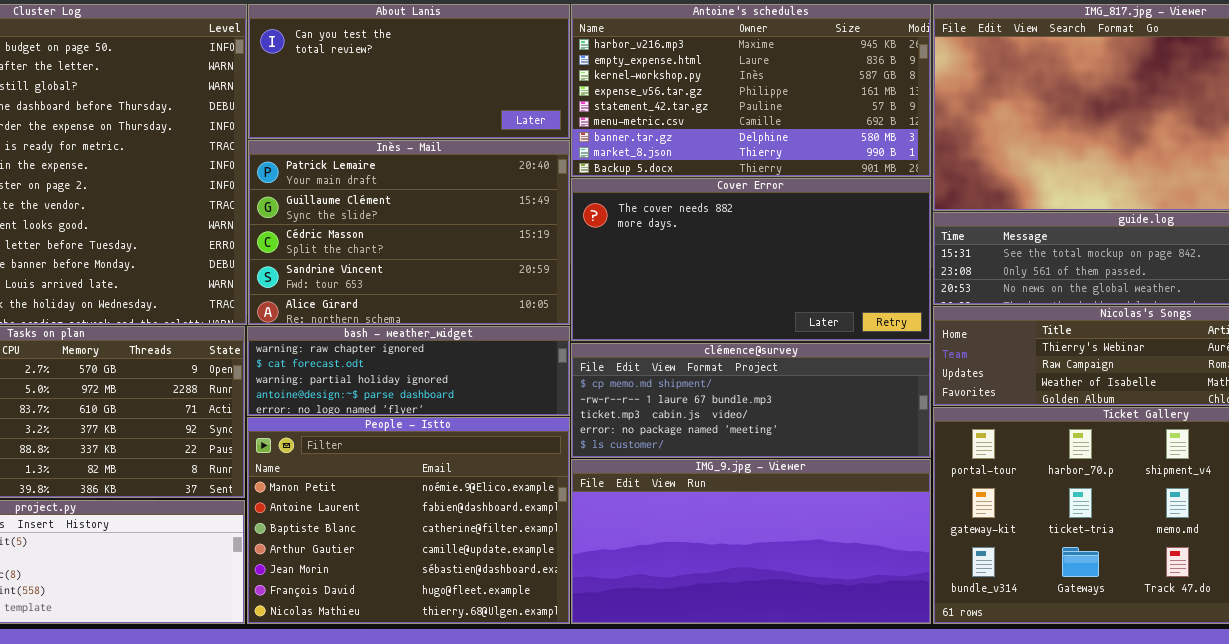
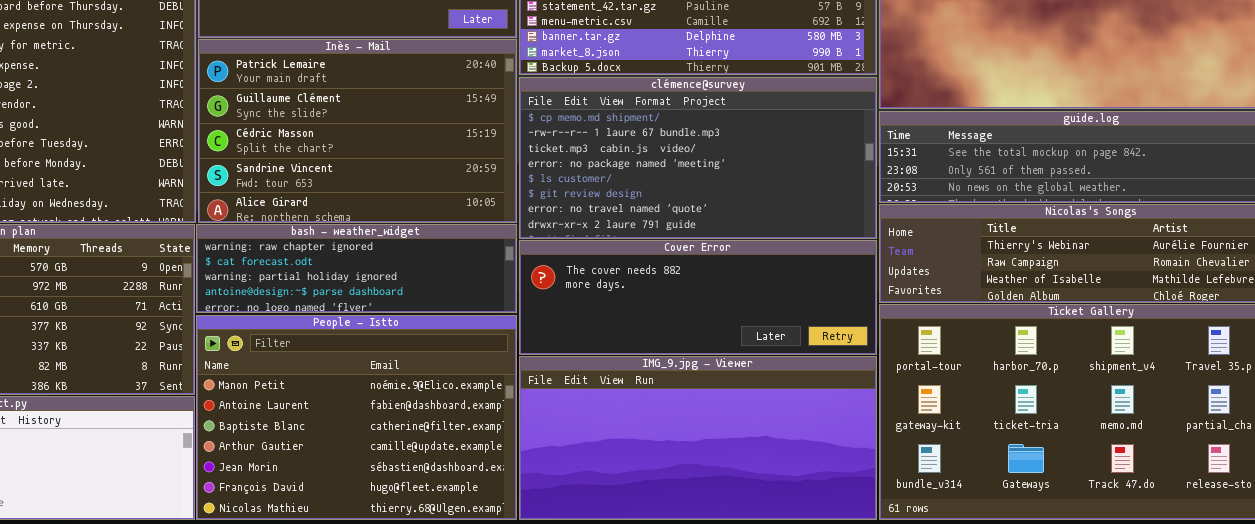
Cover Error: [571,178,931,341] -> [519,240,877,355], moved, resized
clémence@survey: [571,343,931,458] -> [519,77,877,239], moved, resized

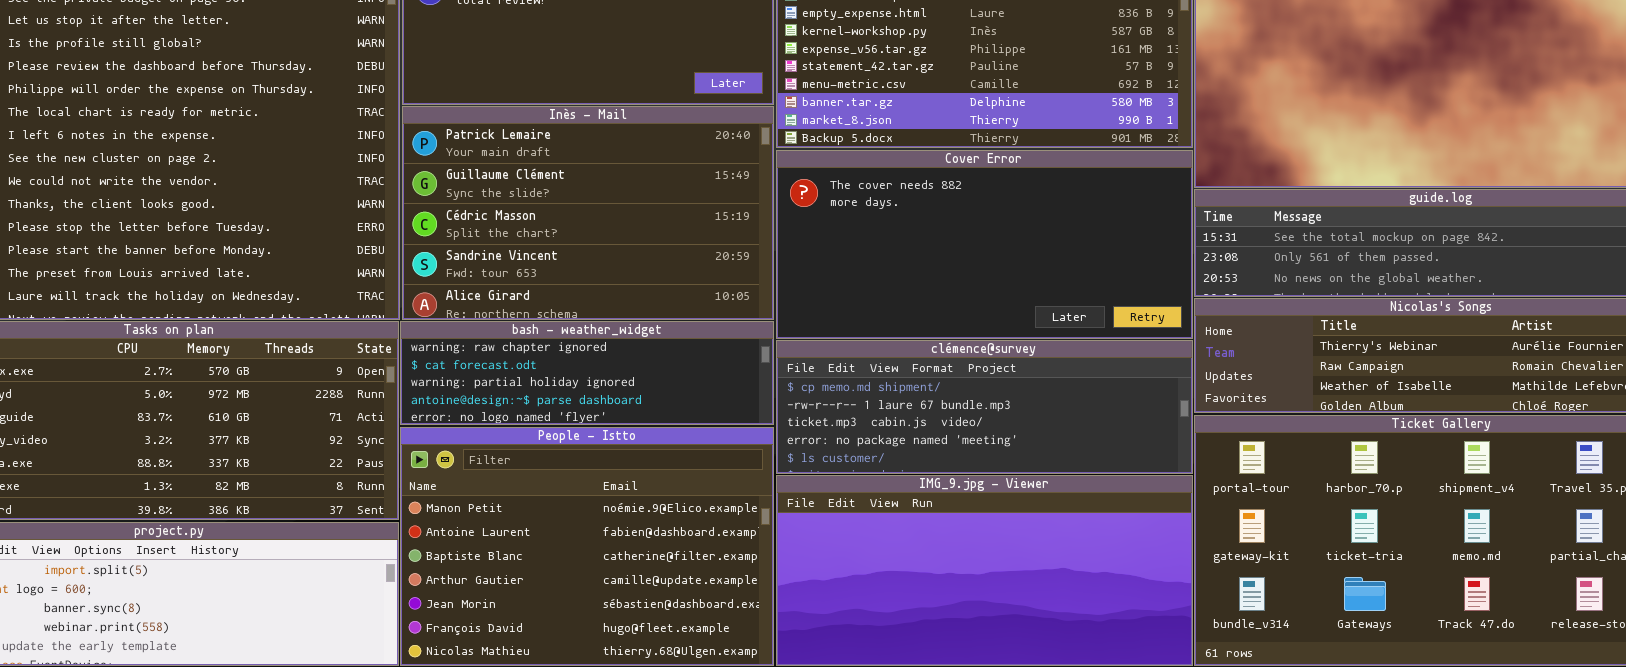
clémence@survey: [519,77,877,239] -> [776,340,1193,474], moved, resized
Cover Error: [519,240,877,355] -> [776,150,1193,339], moved, resized

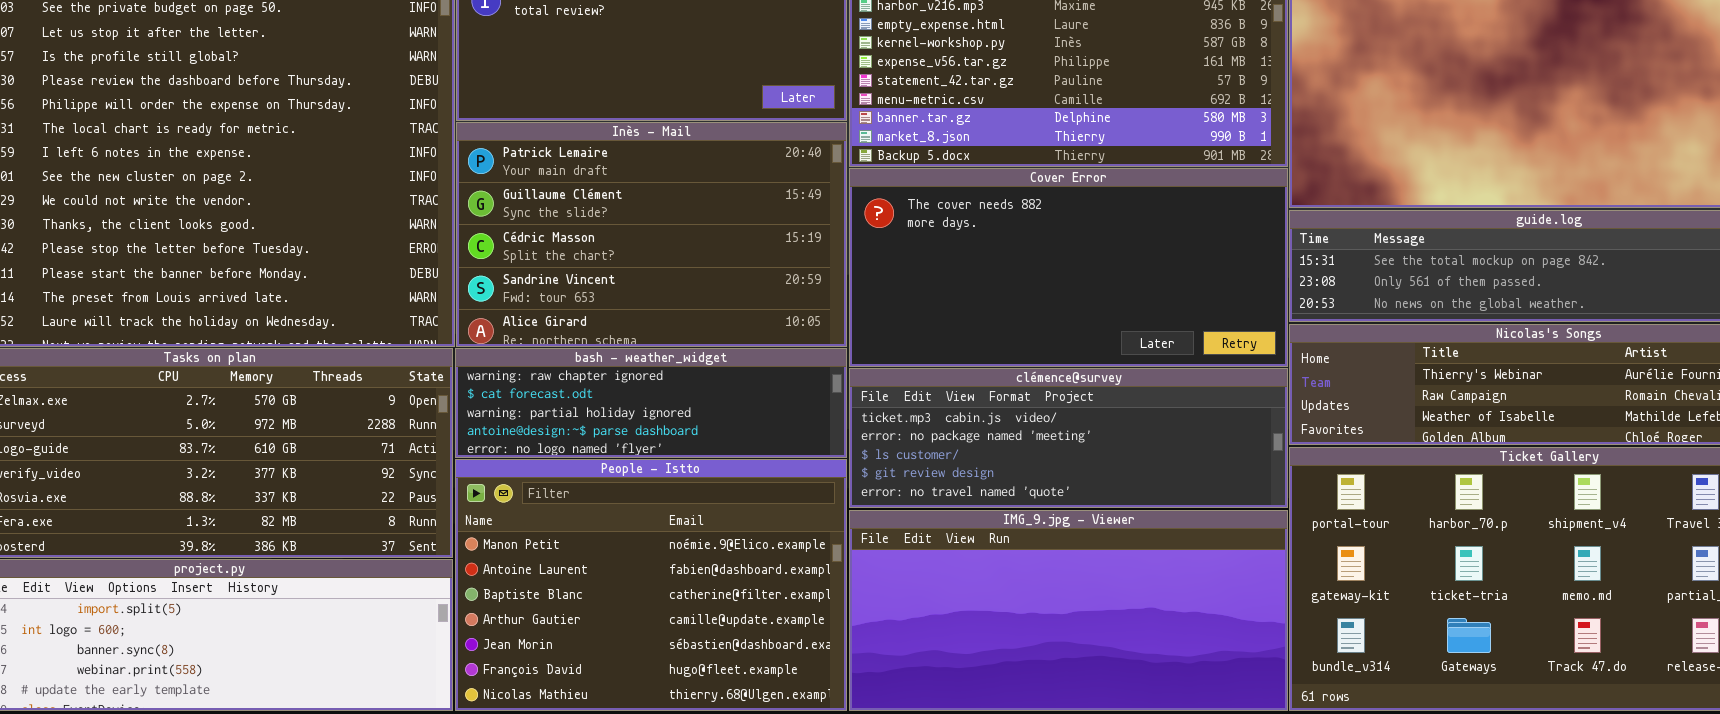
clémence@survey: [776,340,1193,474] -> [849,368,1288,508], scrolled down 2 rows

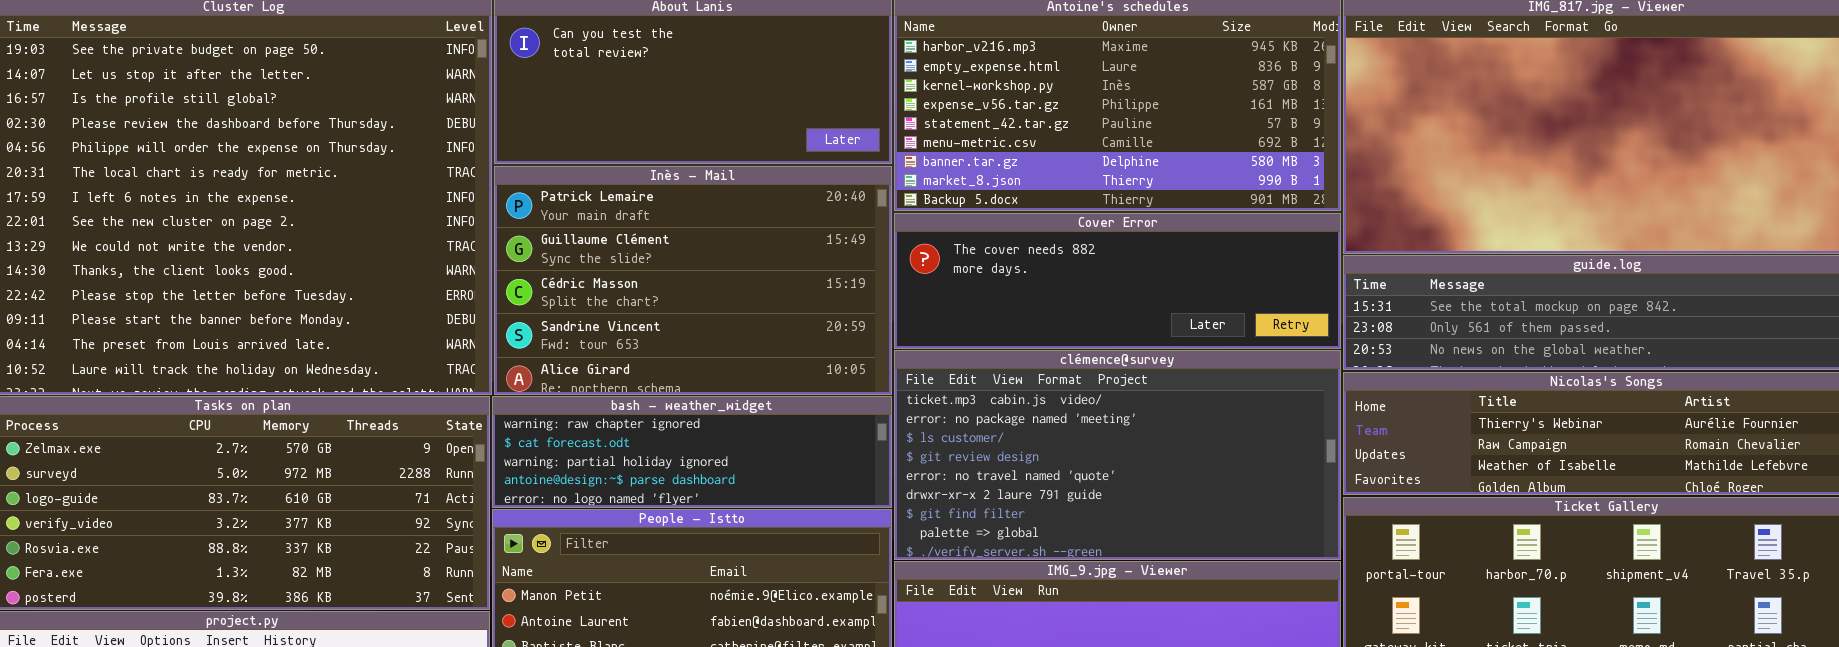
Cover Error: [849,168,1288,367] -> [894,213,1341,349], resized
clémence@survey: [849,368,1288,508] -> [894,350,1341,560], resized

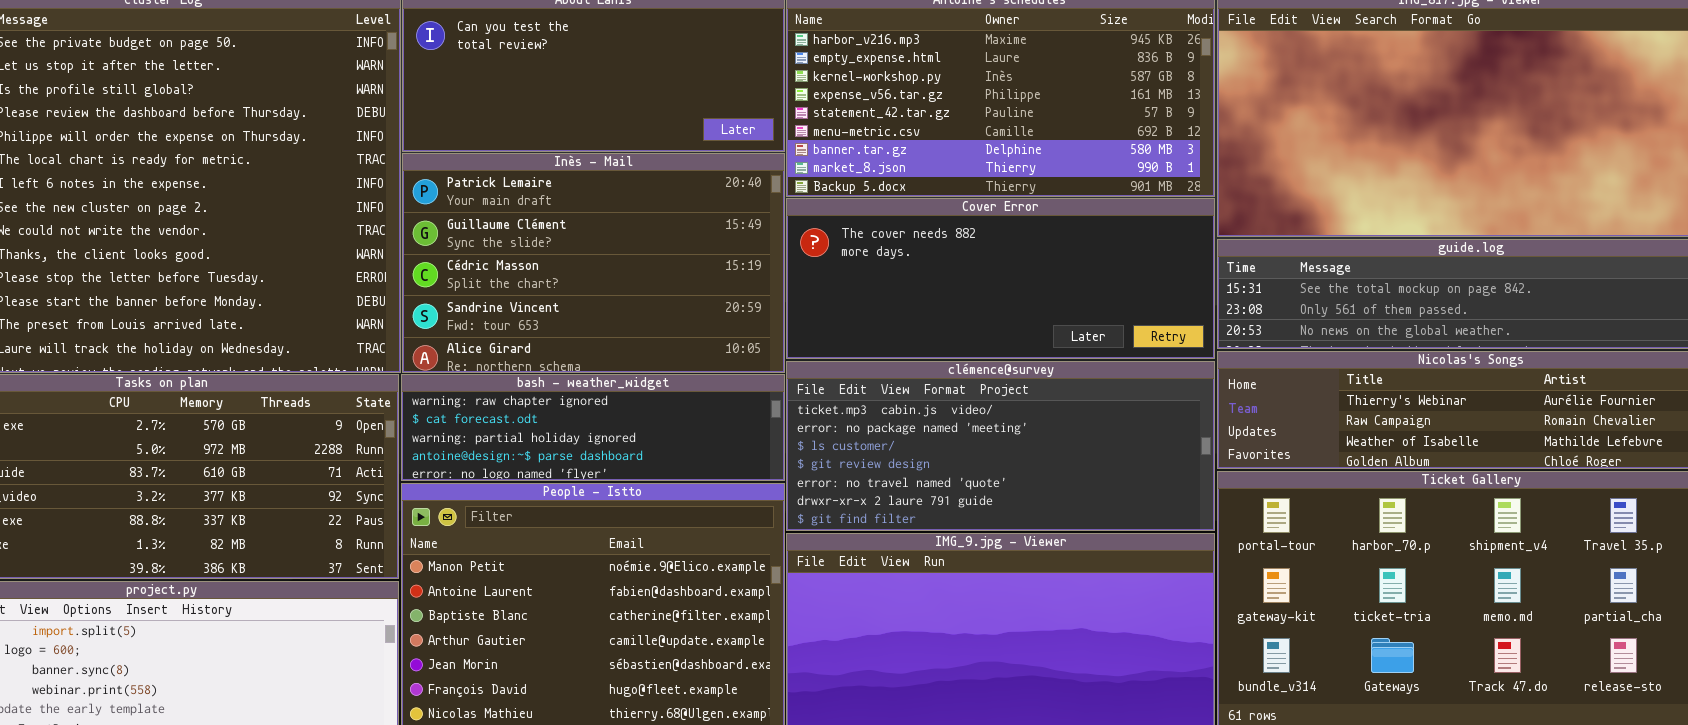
Cover Error: [894,213,1341,349] -> [786,198,1215,359], resized
clémence@survey: [894,350,1341,560] -> [786,361,1215,531], resized

